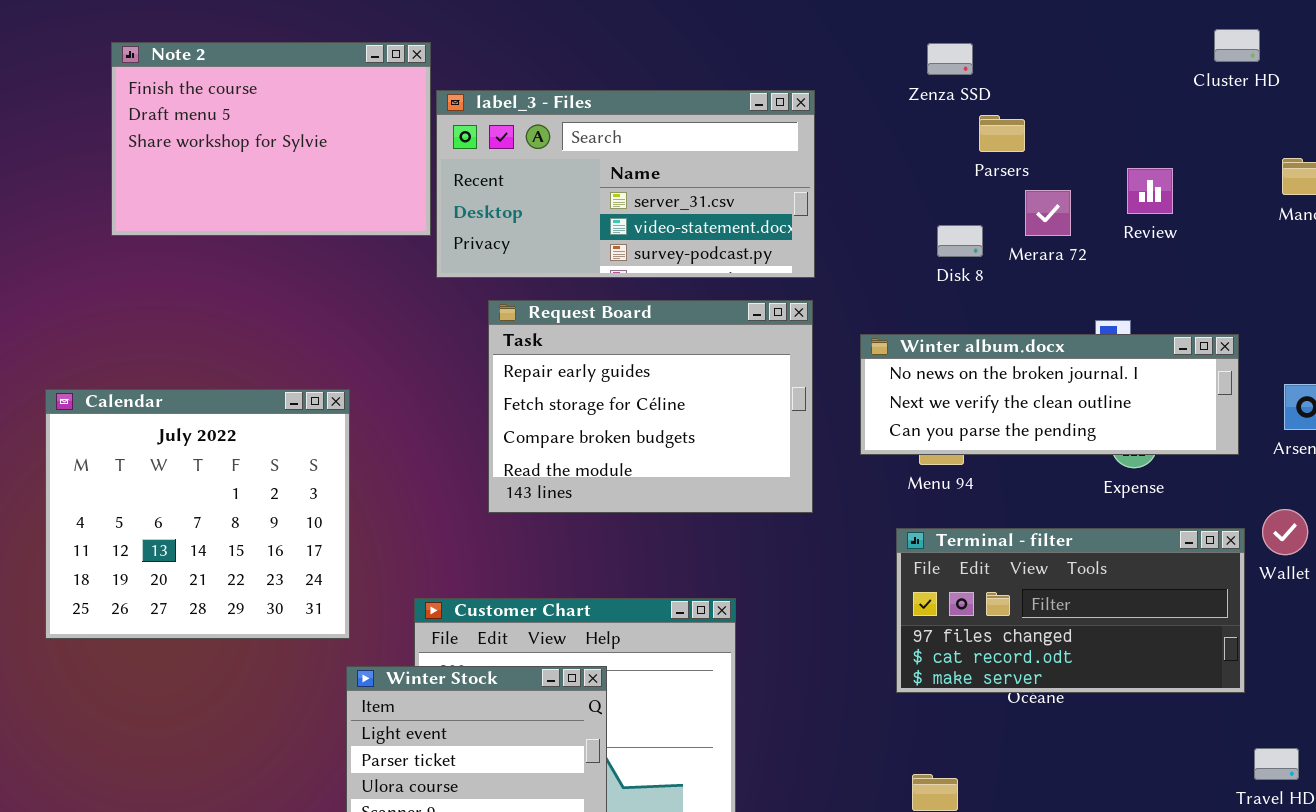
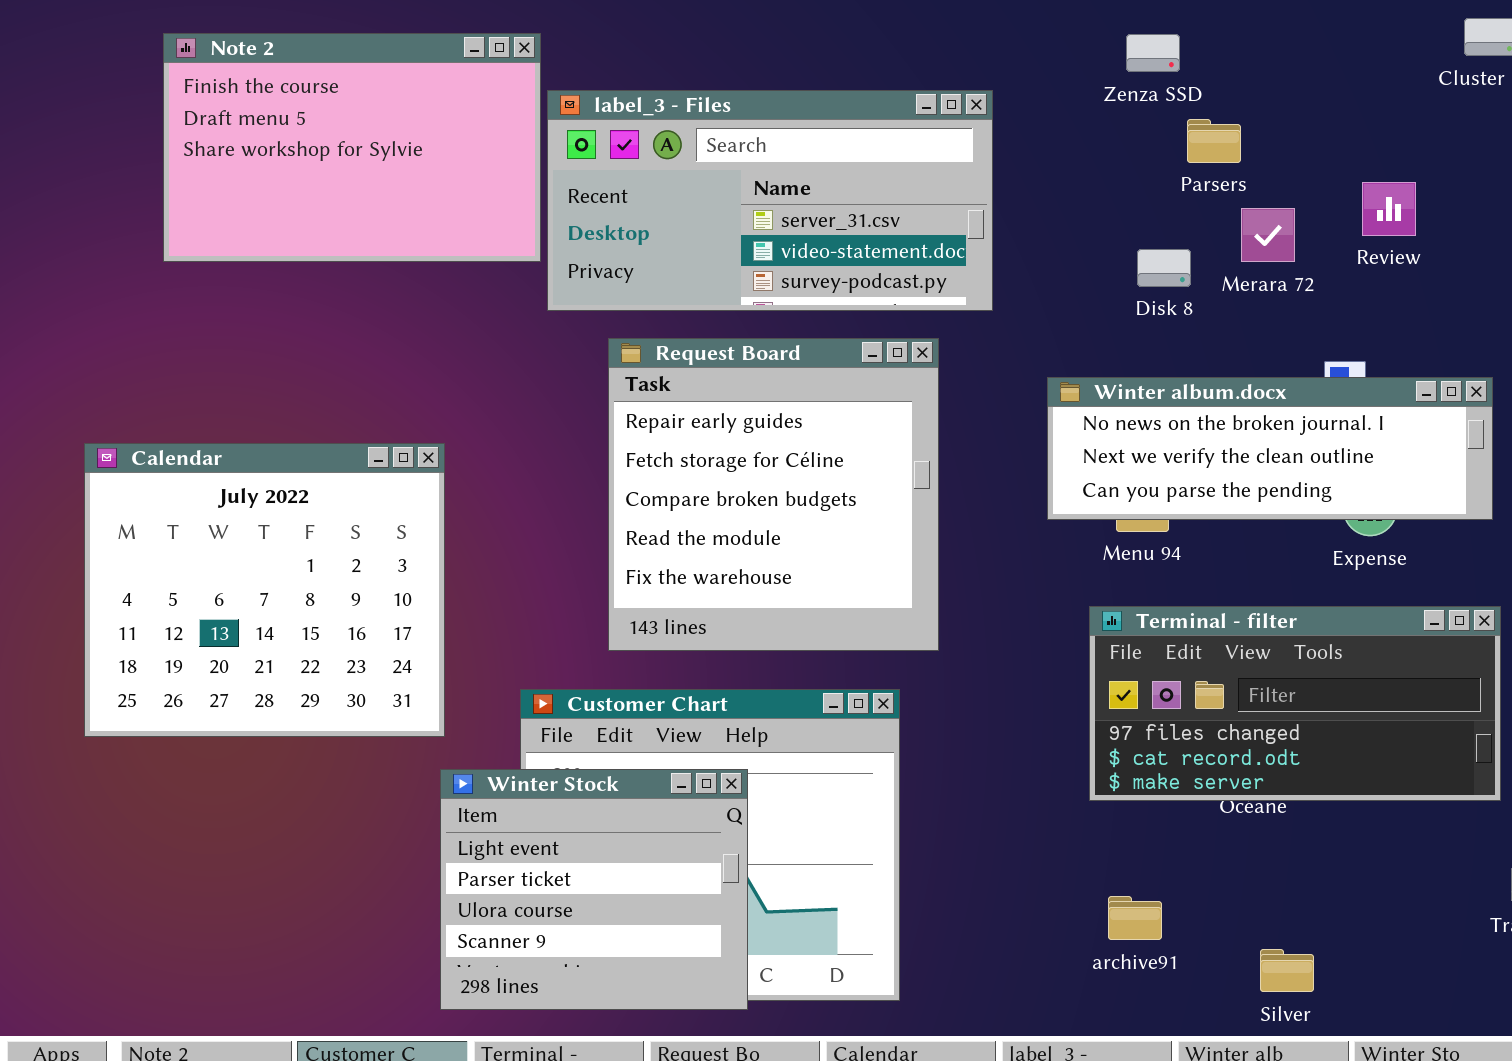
Request Board: [488,300,813,513] -> [608,338,939,651], resized

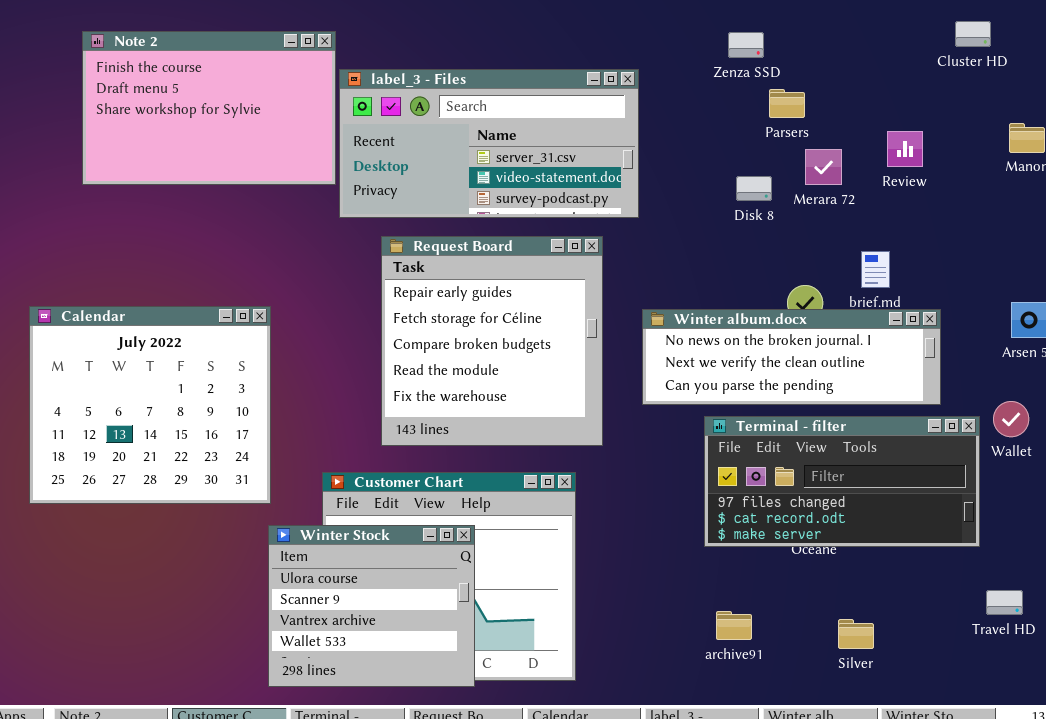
Winter album.docx: [1047,377,1493,520] -> [642,309,941,405], moved
Winter Stock: [440,769,748,1010] -> [268,525,475,687], scrolled down 2 rows
Silver: [1260,949,1314,992] -> [838,619,874,649], moved

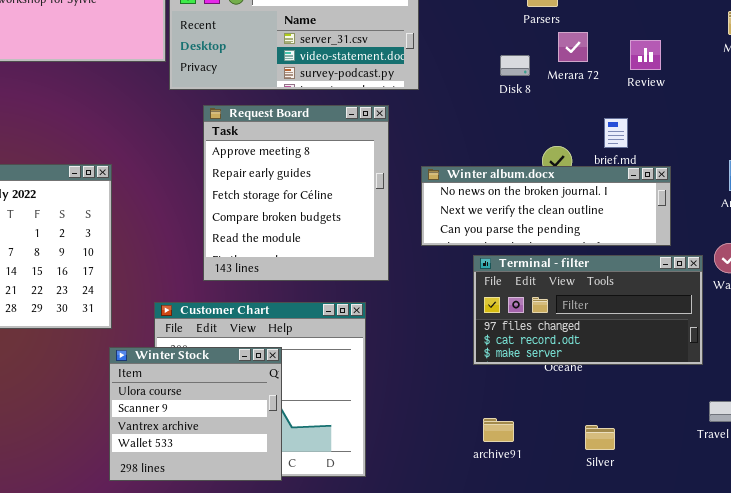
Review: [887,131,923,167] -> [630,40,661,70], moved
Request Board: [381,236,603,446] -> [203,105,389,281], scrolled up 1 row

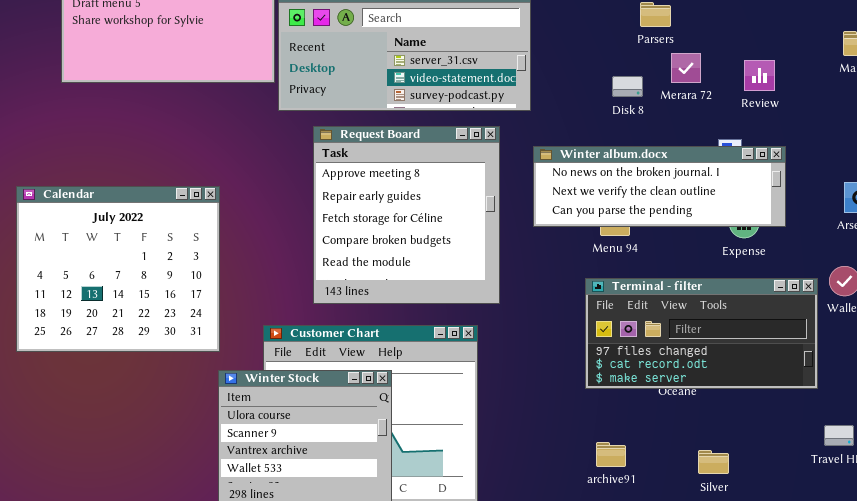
Winter album.docx: [421,166,671,246] -> [533,146,786,227], moved

